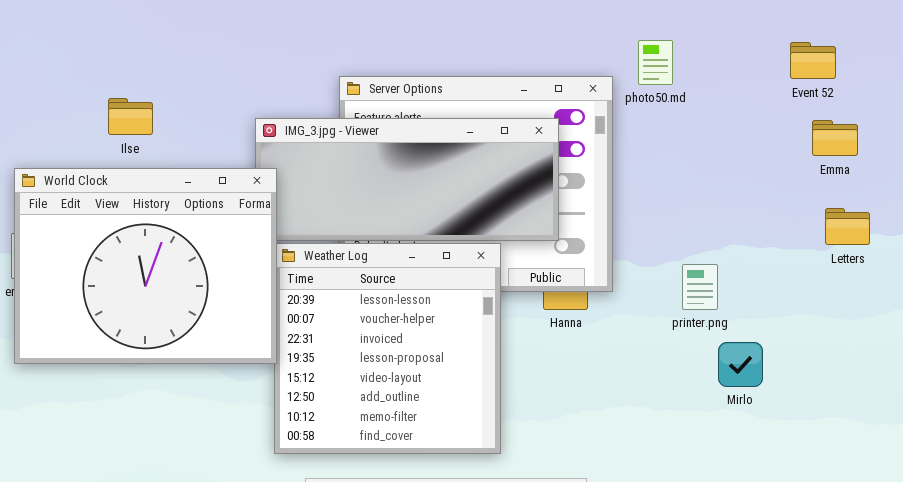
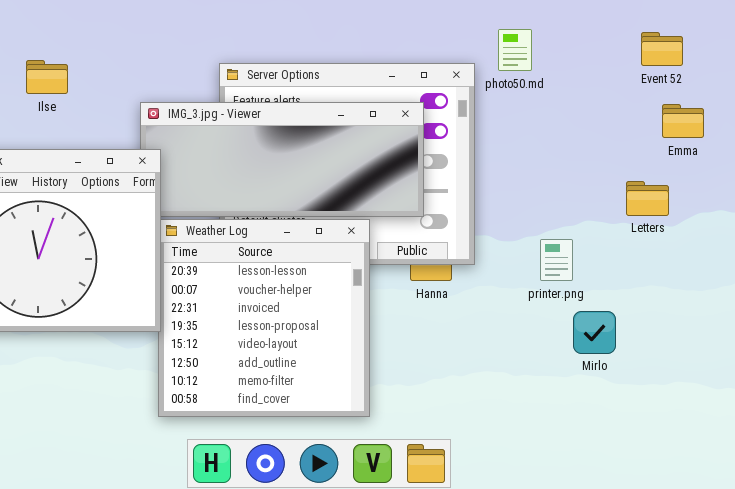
Ilse: [108,98,153,135] -> [26,60,68,94], moved
Letters: [825,208,870,245] -> [626,181,669,216], moved

